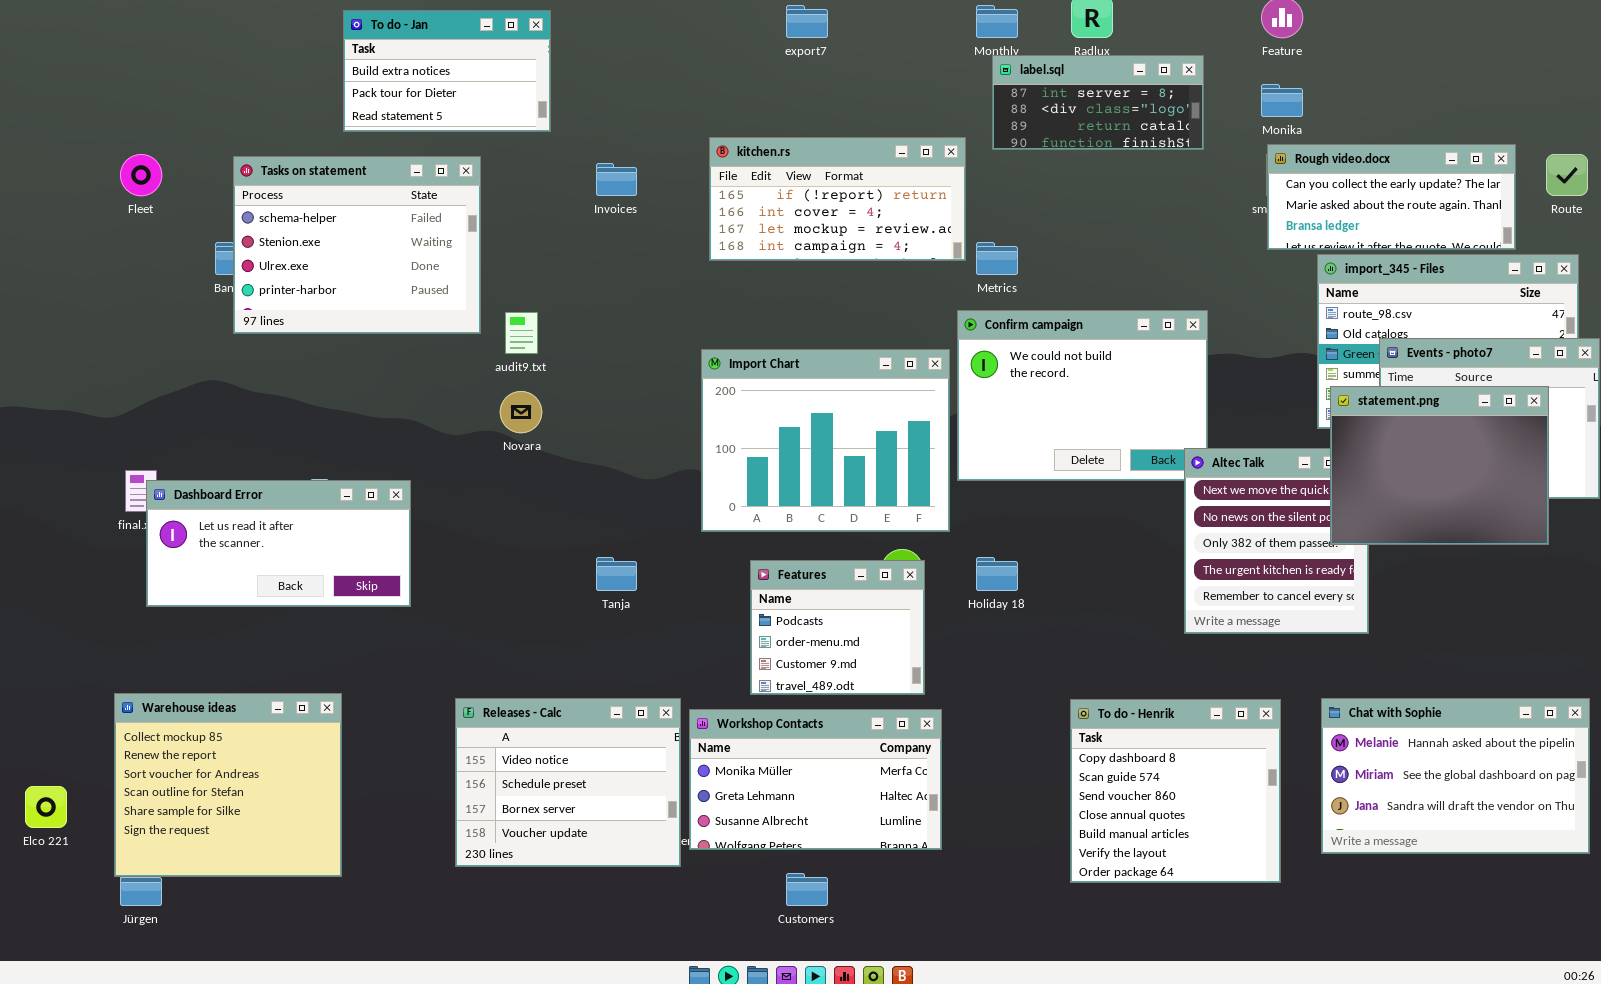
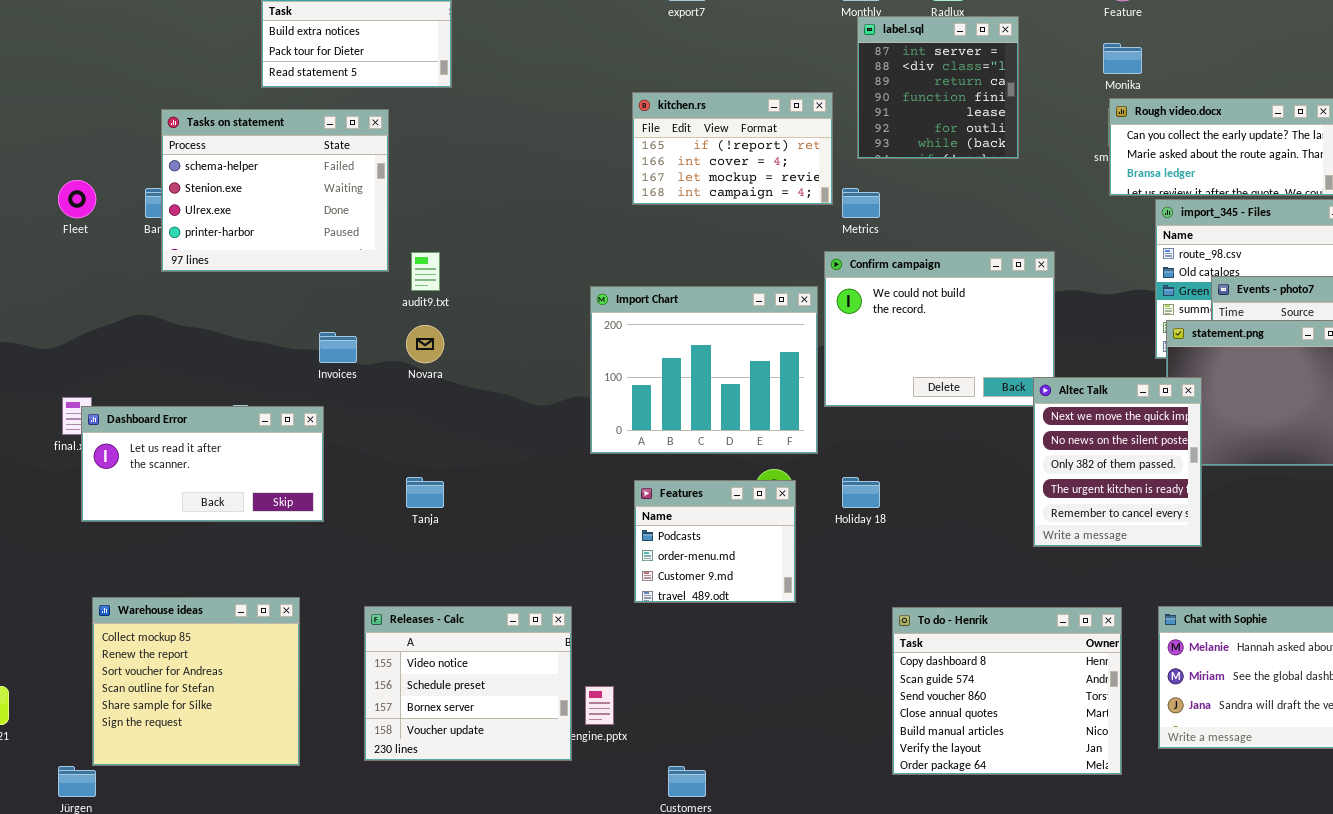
label.sql: [992,55,1204,150] -> [857,16,1019,159], resized
kitchen.rs: [709,137,966,261] -> [632,92,833,205], resized
Fleet: [120,154,162,196] -> [58,180,96,218], moved
Invoices: [596,163,637,196] -> [319,332,357,363], moved
Altec Talk: [1184,448,1369,634] -> [1033,377,1202,547], raised
Tanja: [596,557,637,591] -> [406,477,444,508], moved
Warehouse ideas: [114,693,342,877] -> [92,597,300,766], moved
To do - Henrik: [1070,699,1281,883] -> [892,607,1122,775], resized
Workshop Contacts: [689,709,942,850] -> none, closed

